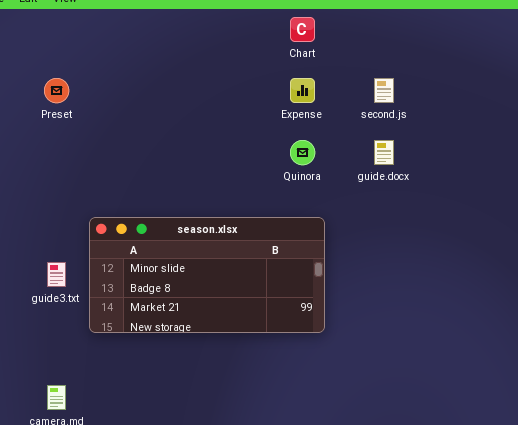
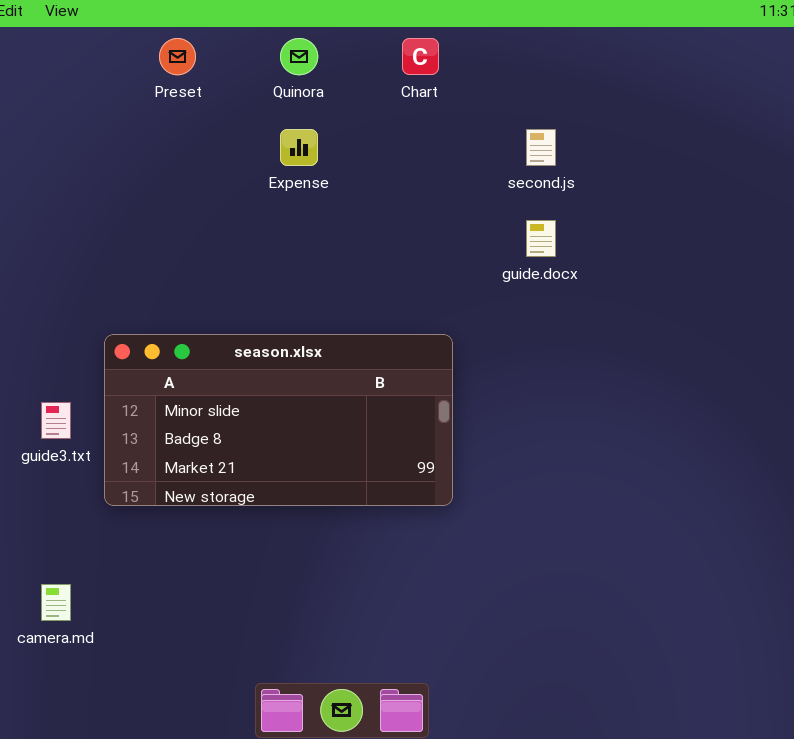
Preset: [44,78,69,103] -> [159,38,196,75], moved
Expense: [290,78,315,103] -> [280,129,318,166], moved
Quinora: [290,140,315,165] -> [280,38,318,75], moved

